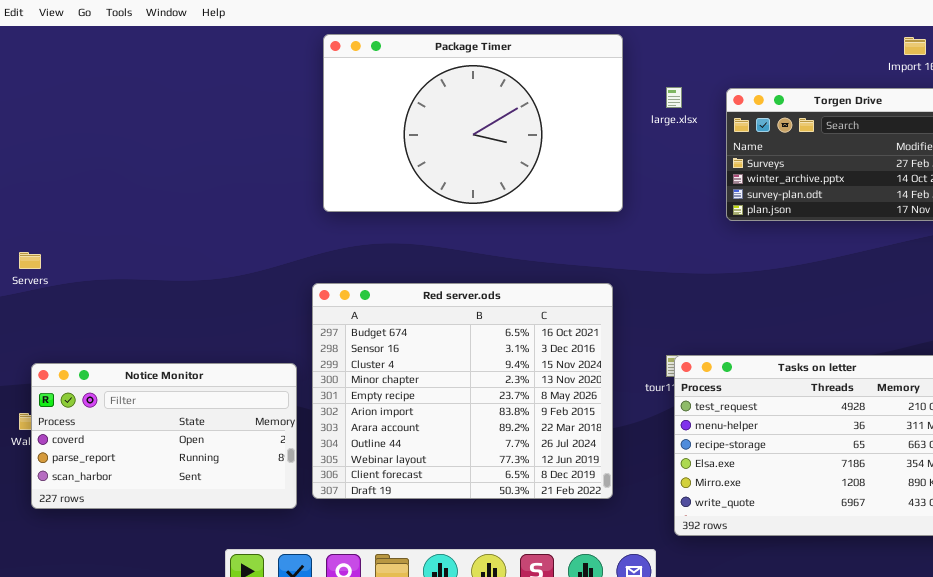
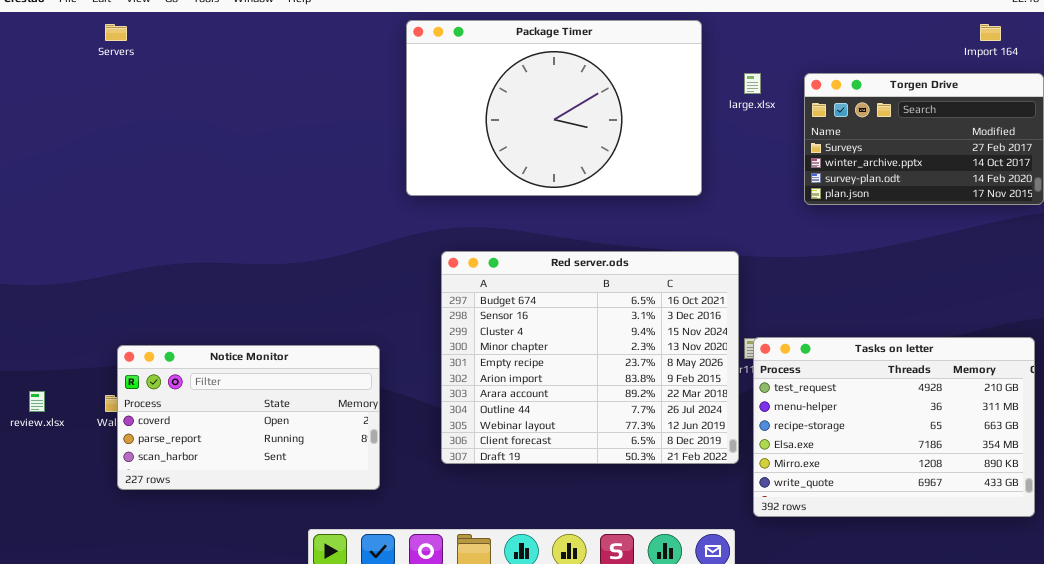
Servers: [19,252,41,269] -> [105,24,127,41], moved
Red server.ods: [312,283,613,499] -> [441,251,739,464], moved

